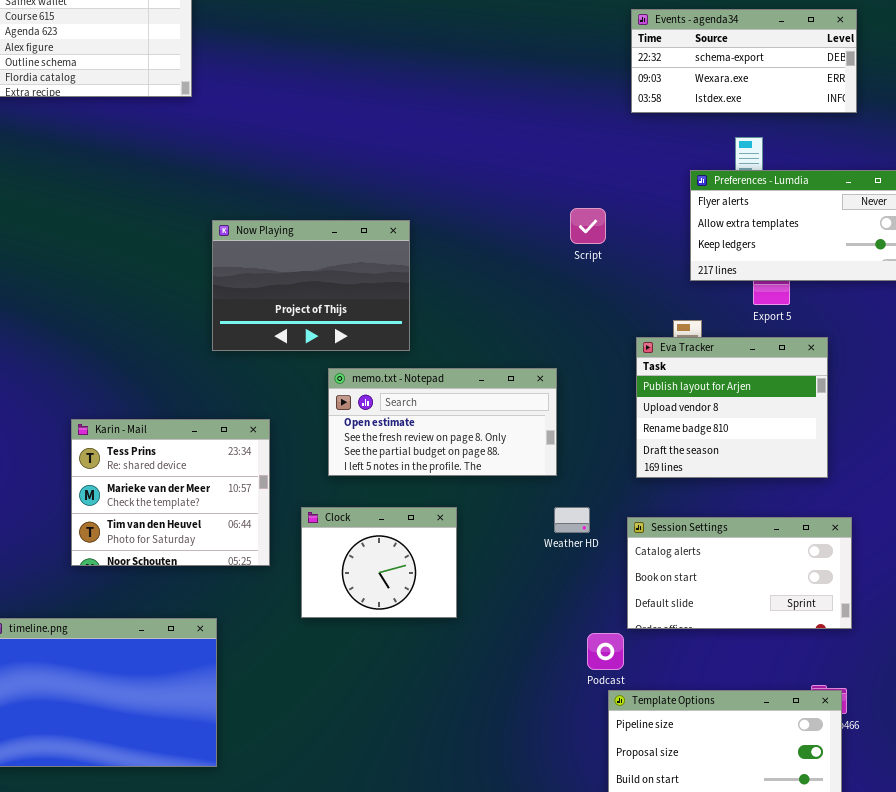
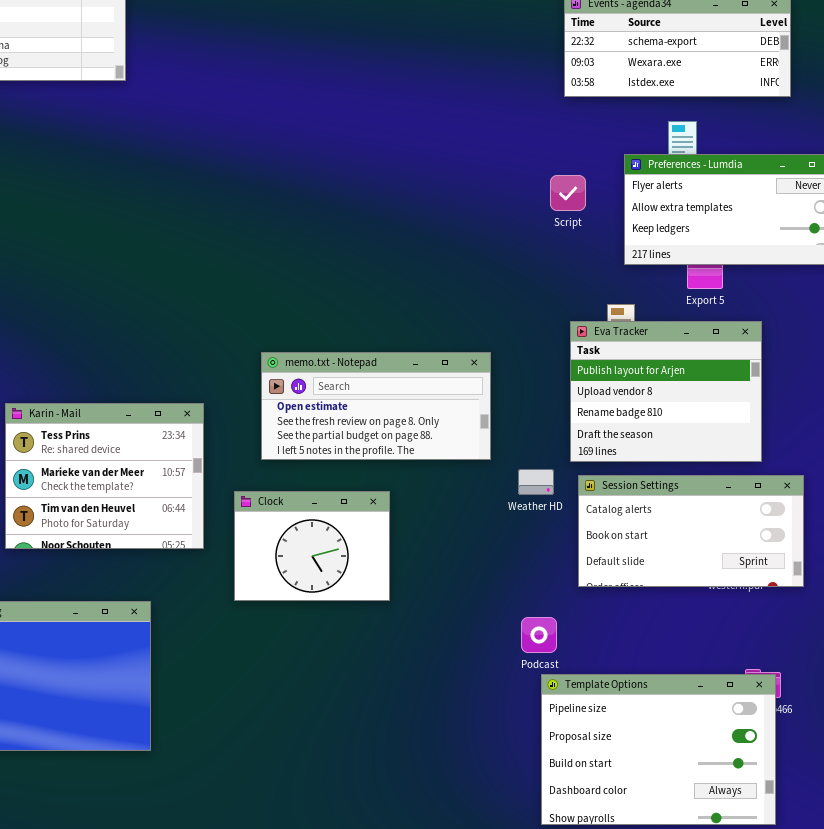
Script: [570,208,606,244] -> [550,175,586,211], moved
Now Playing: [212,220,410,351] -> none, closed
Weather HD: [554,507,590,533] -> [518,469,554,495], moved
Session Settings: [627,517,852,629] -> [578,475,804,587], moved

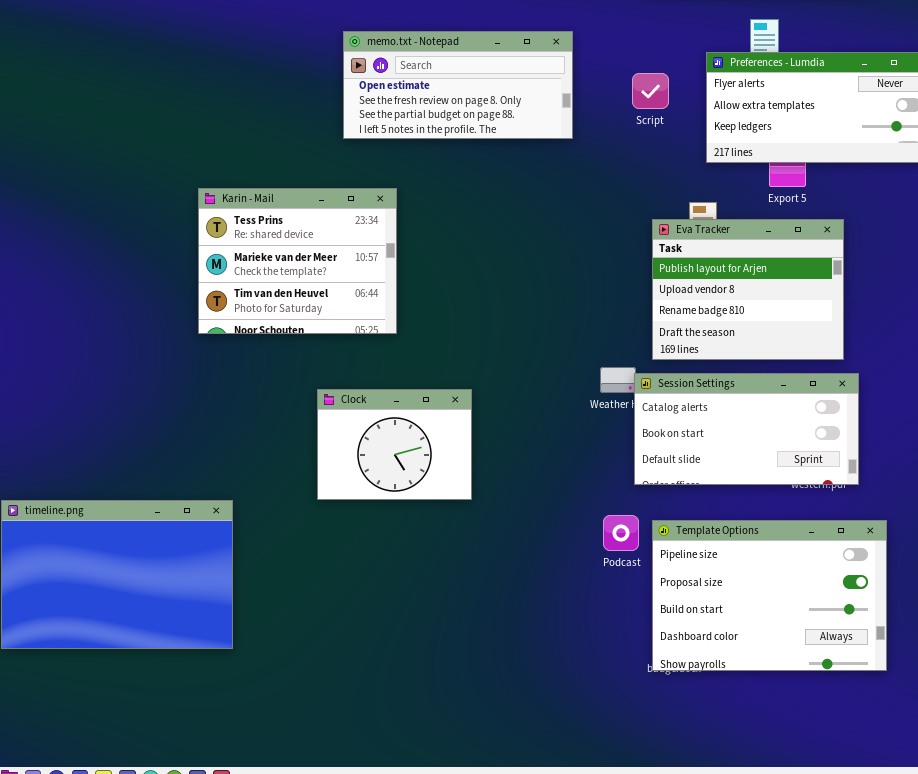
memo.txt - Notepad: [261,352,491,460] -> [343,31,573,139], moved
Karin - Mail: [5,403,204,549] -> [198,188,397,334], moved
Session Settings: [578,475,804,587] -> [634,373,859,485], moved
Template Options: [541,674,776,825] -> [652,520,887,671], moved

